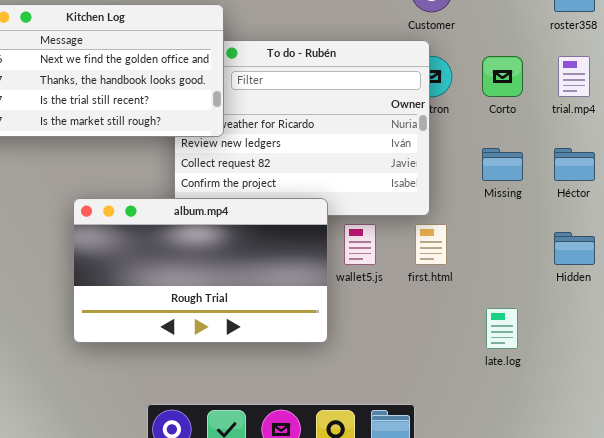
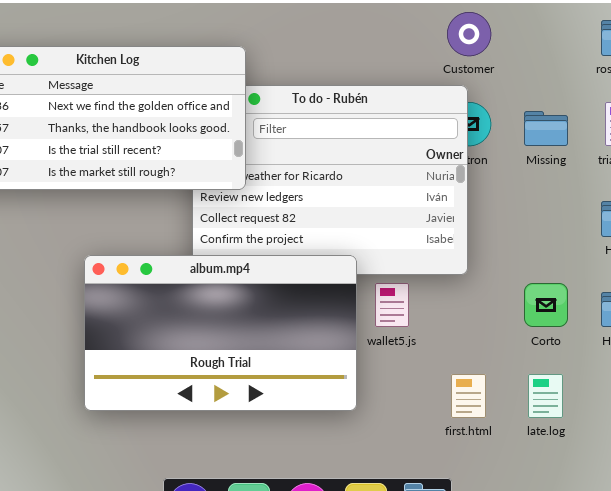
Corto: [482,56,523,97] -> [524,283,568,327], moved
Missing: [482,148,523,181] -> [524,111,568,146], moved
first.html: [415,224,447,265] -> [451,374,486,418], moved

